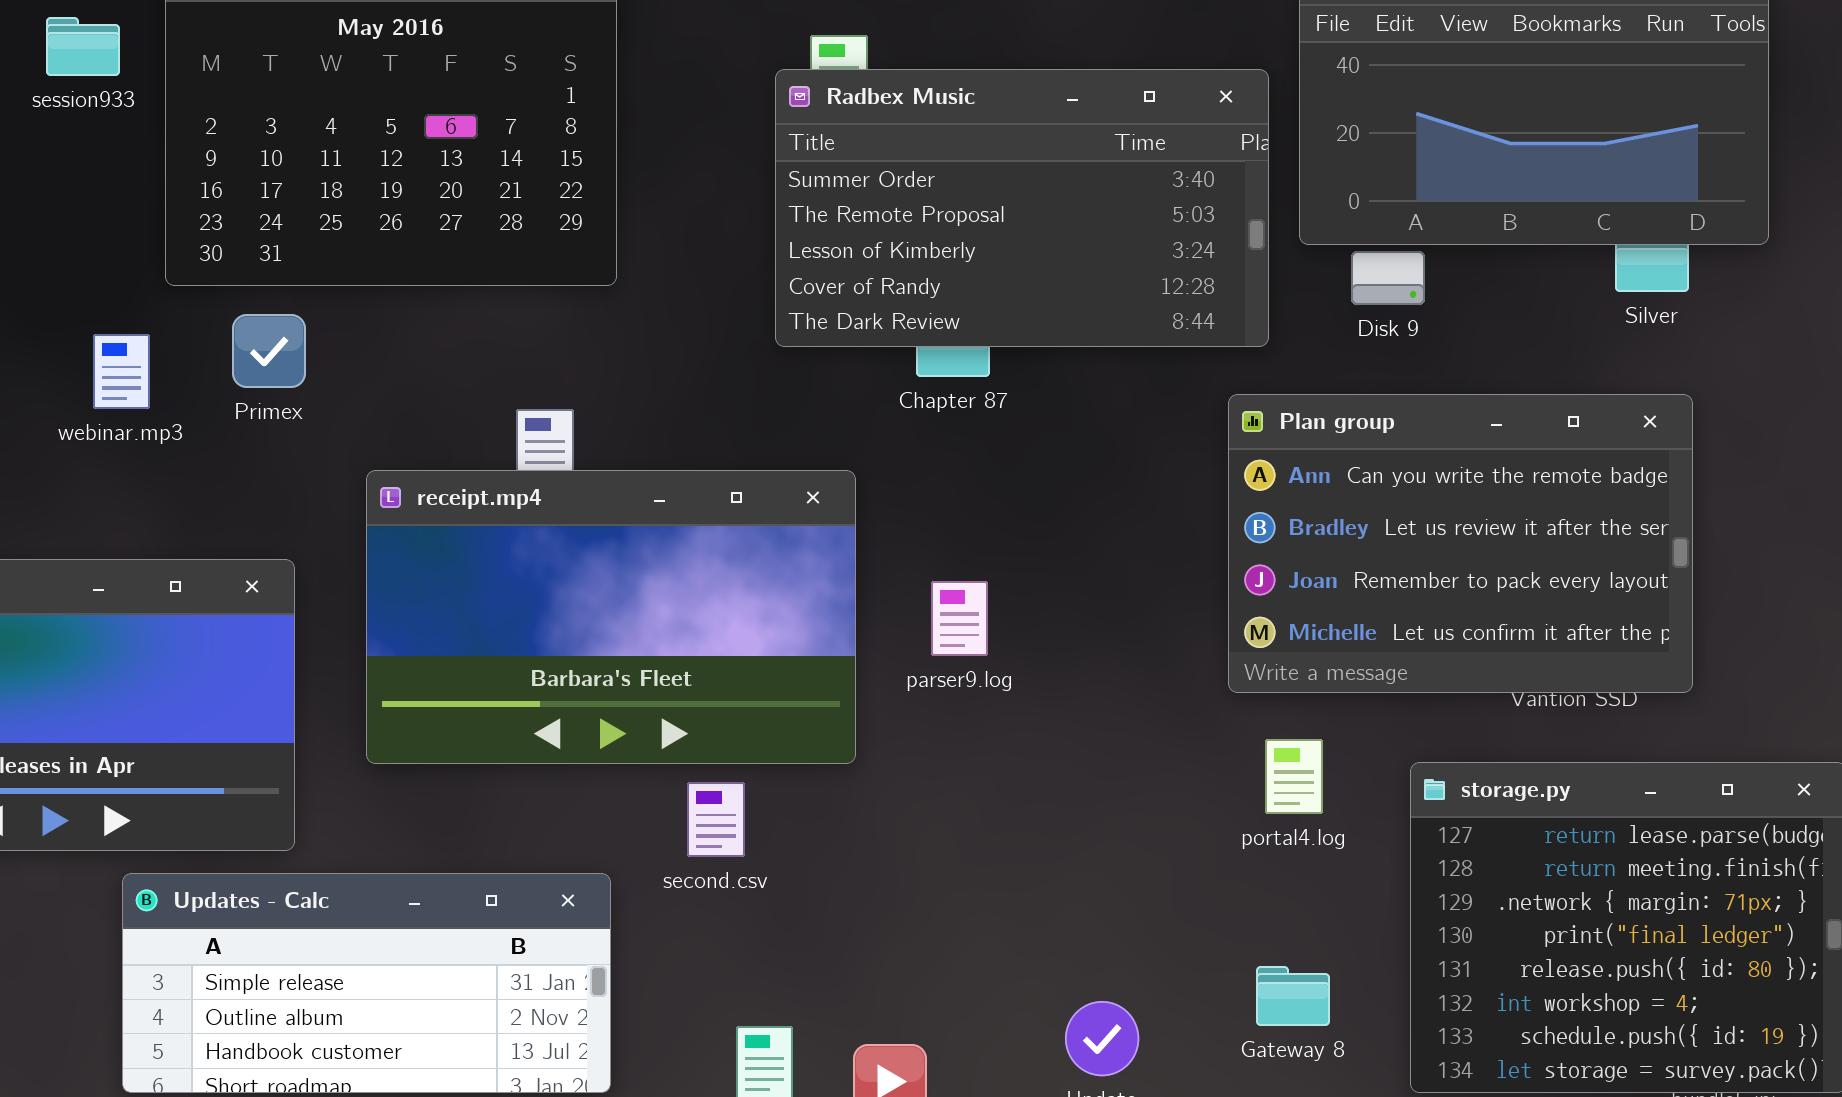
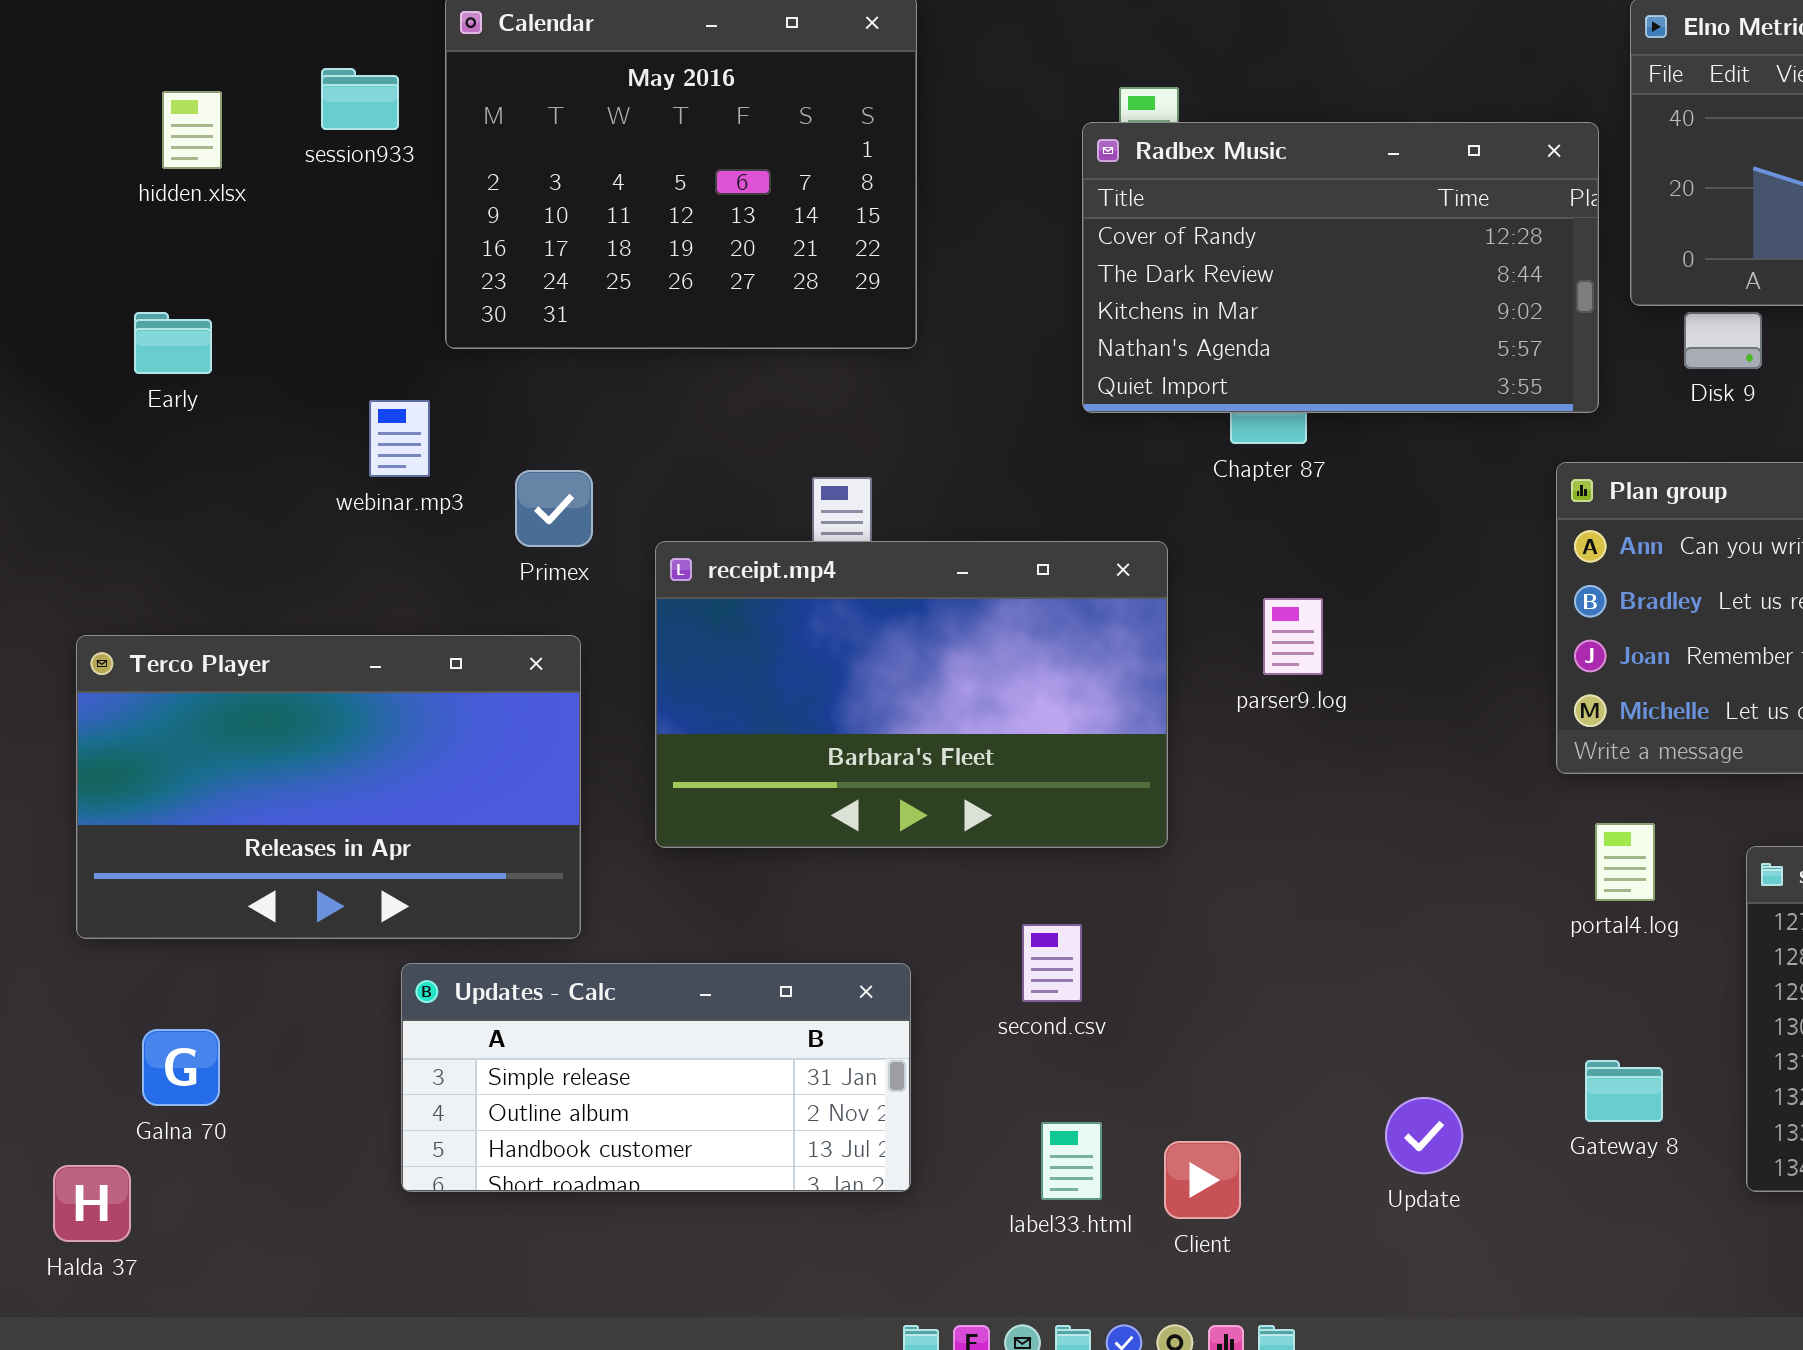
Radbex Music: [775,69,1269,347] -> [1082,122,1599,413], scrolled down 3 rows
Primex: [232,314,306,388] -> [515,470,593,547], moved
parser9.log: [931,581,988,656] -> [1263,598,1323,675], moved
second.csv: [687,782,745,857] -> [1022,924,1082,1002], moved

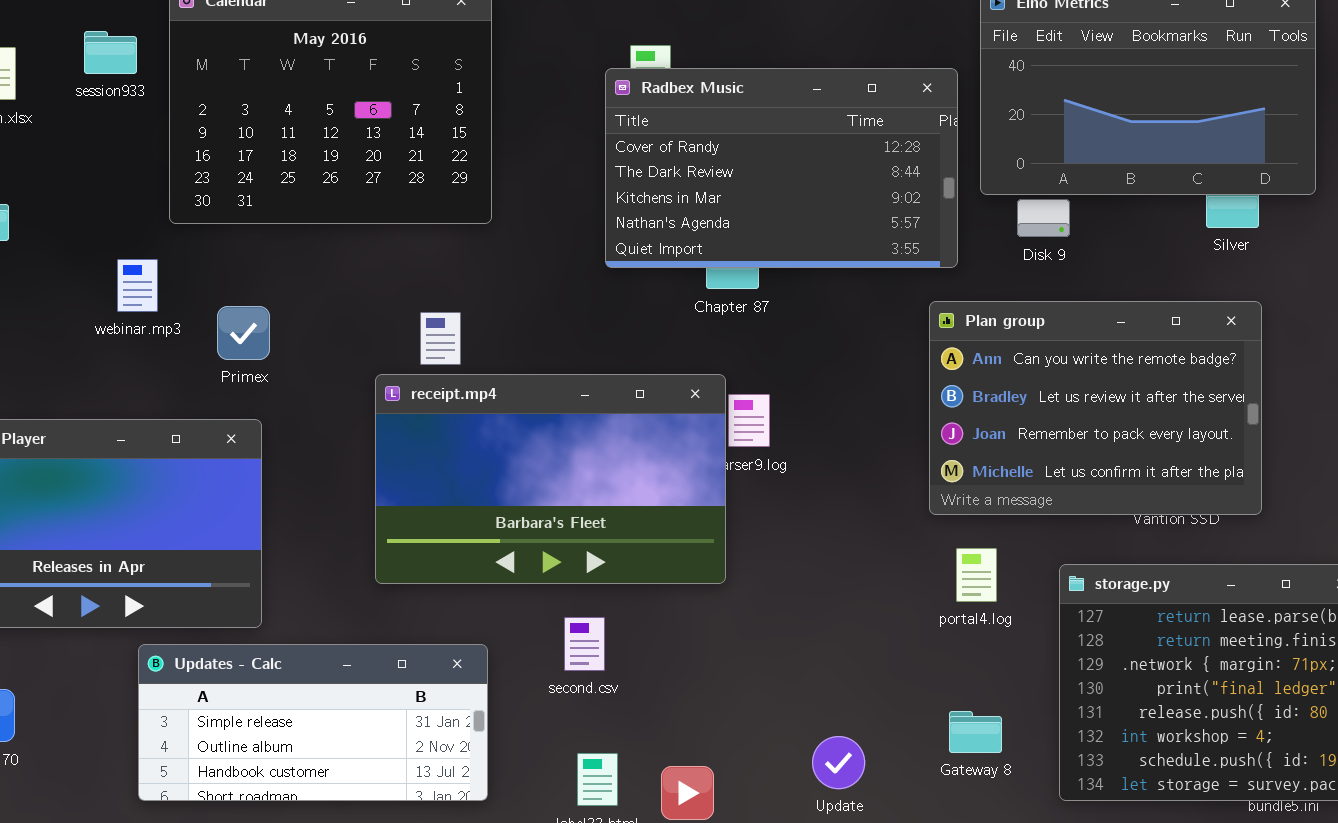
receipt.mp4: [655,541,1168,848] -> [375,374,726,584], moved

